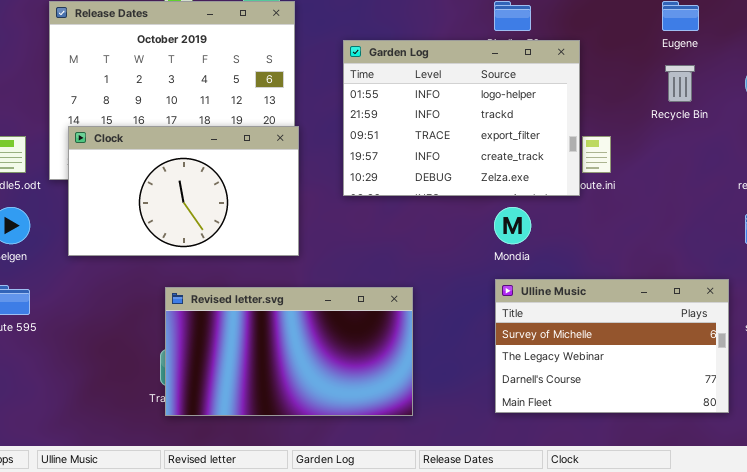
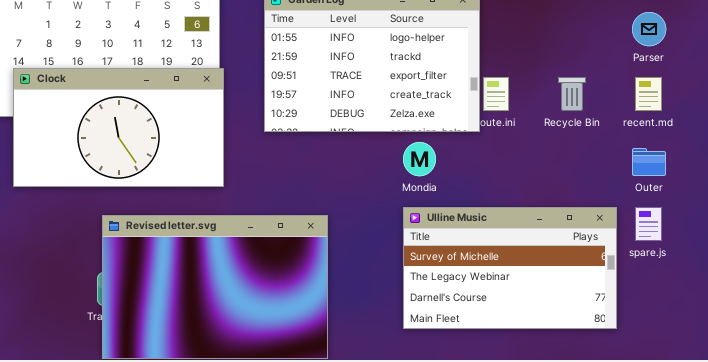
Recycle Bin: [665,65,695,102] -> [558,77,586,111], moved
Revised letter.svg: [165,287,413,416] -> [102,215,328,359], resized

